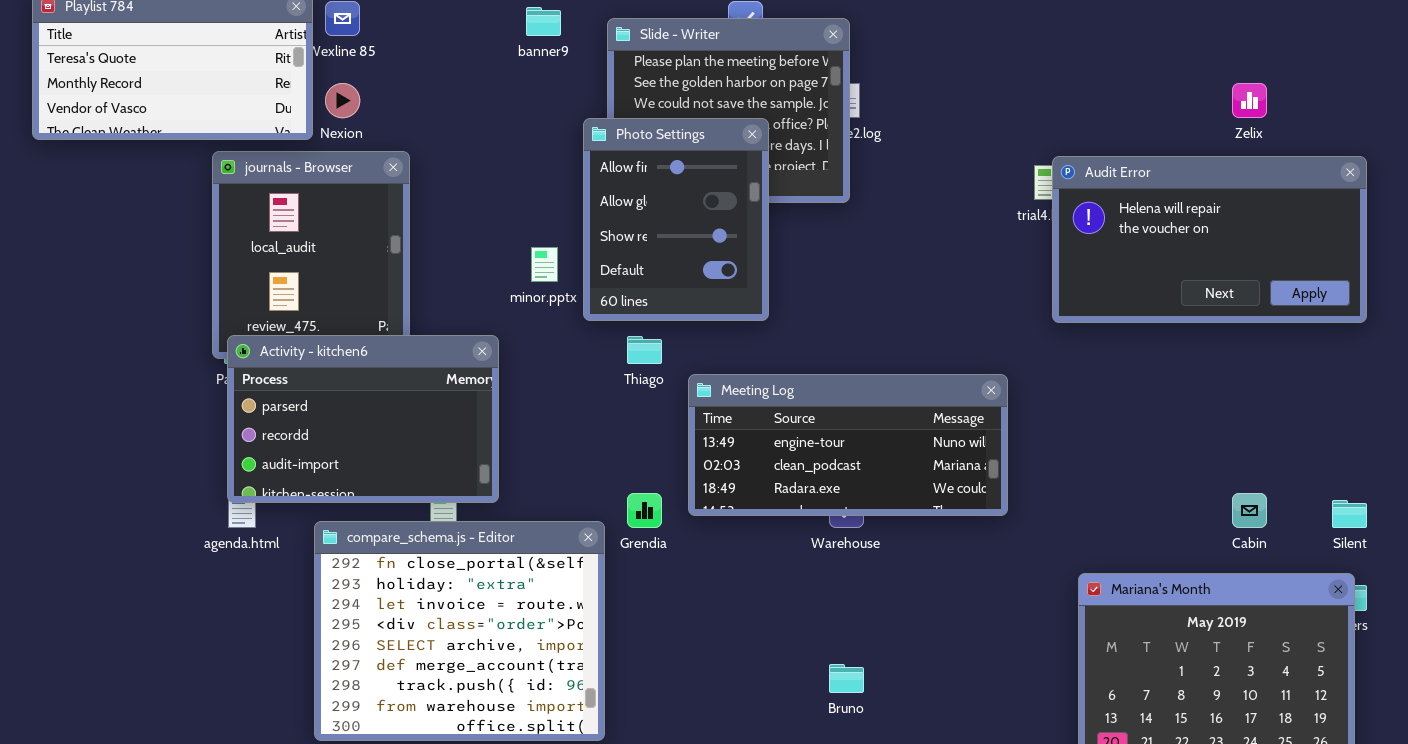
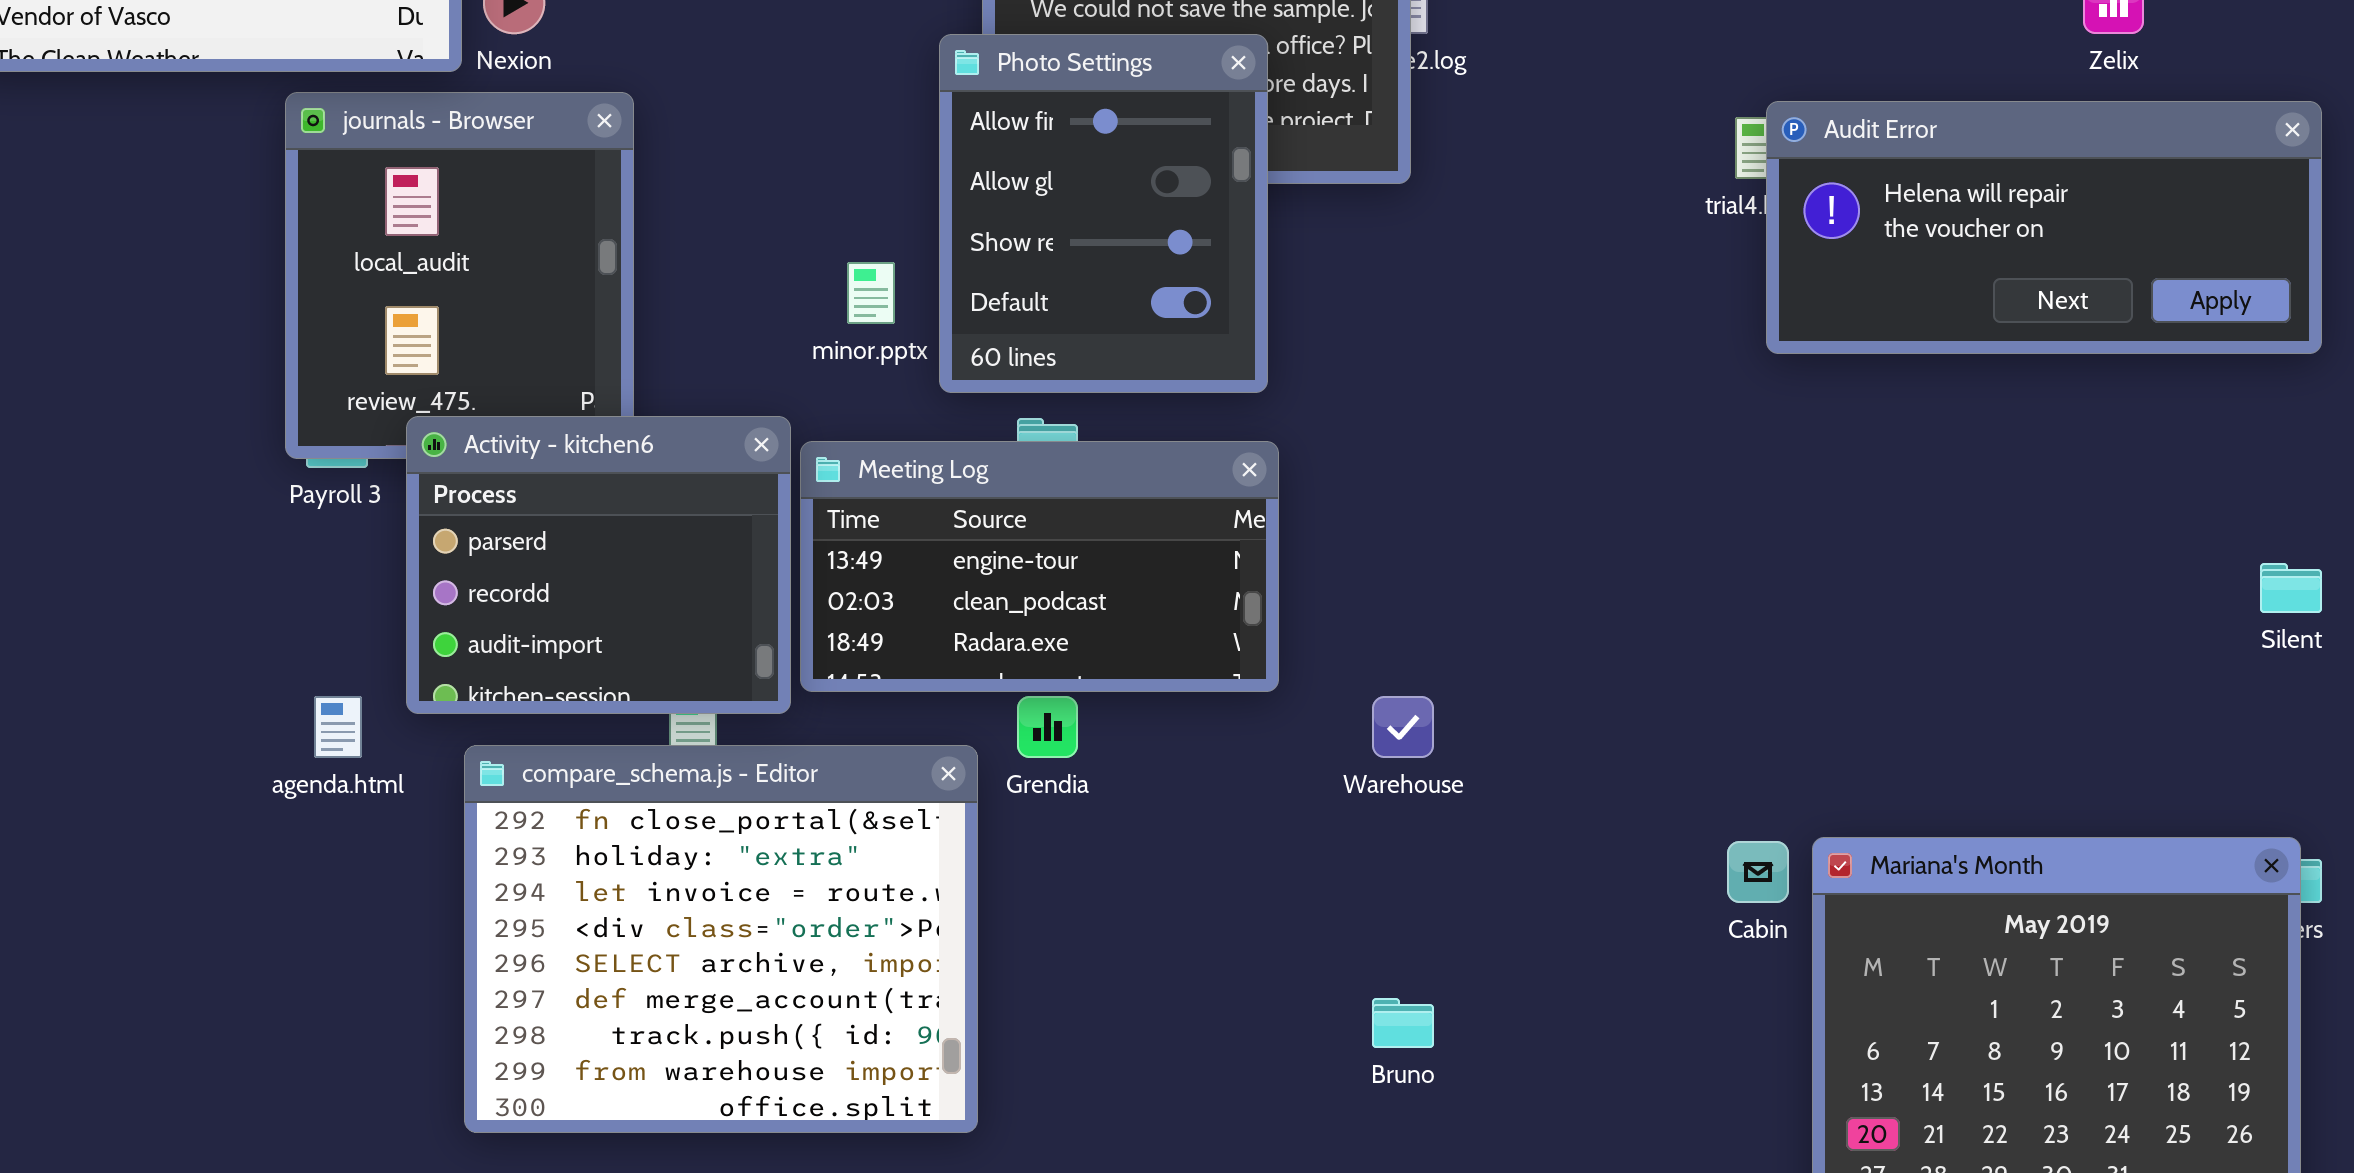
Audit Error: [1052,156,1367,323] -> [1766,101,2322,354], resized
Activity - kitchen6: [227,335,499,503] -> [406,416,791,714], resized
Meeting Log: [688,374,1008,516] -> [800,441,1279,692], moved, resized
Cabin: [1232,493,1267,528] -> [1727,841,1789,903], moved
Silent: [1332,500,1367,528] -> [2260,563,2322,613], moved

